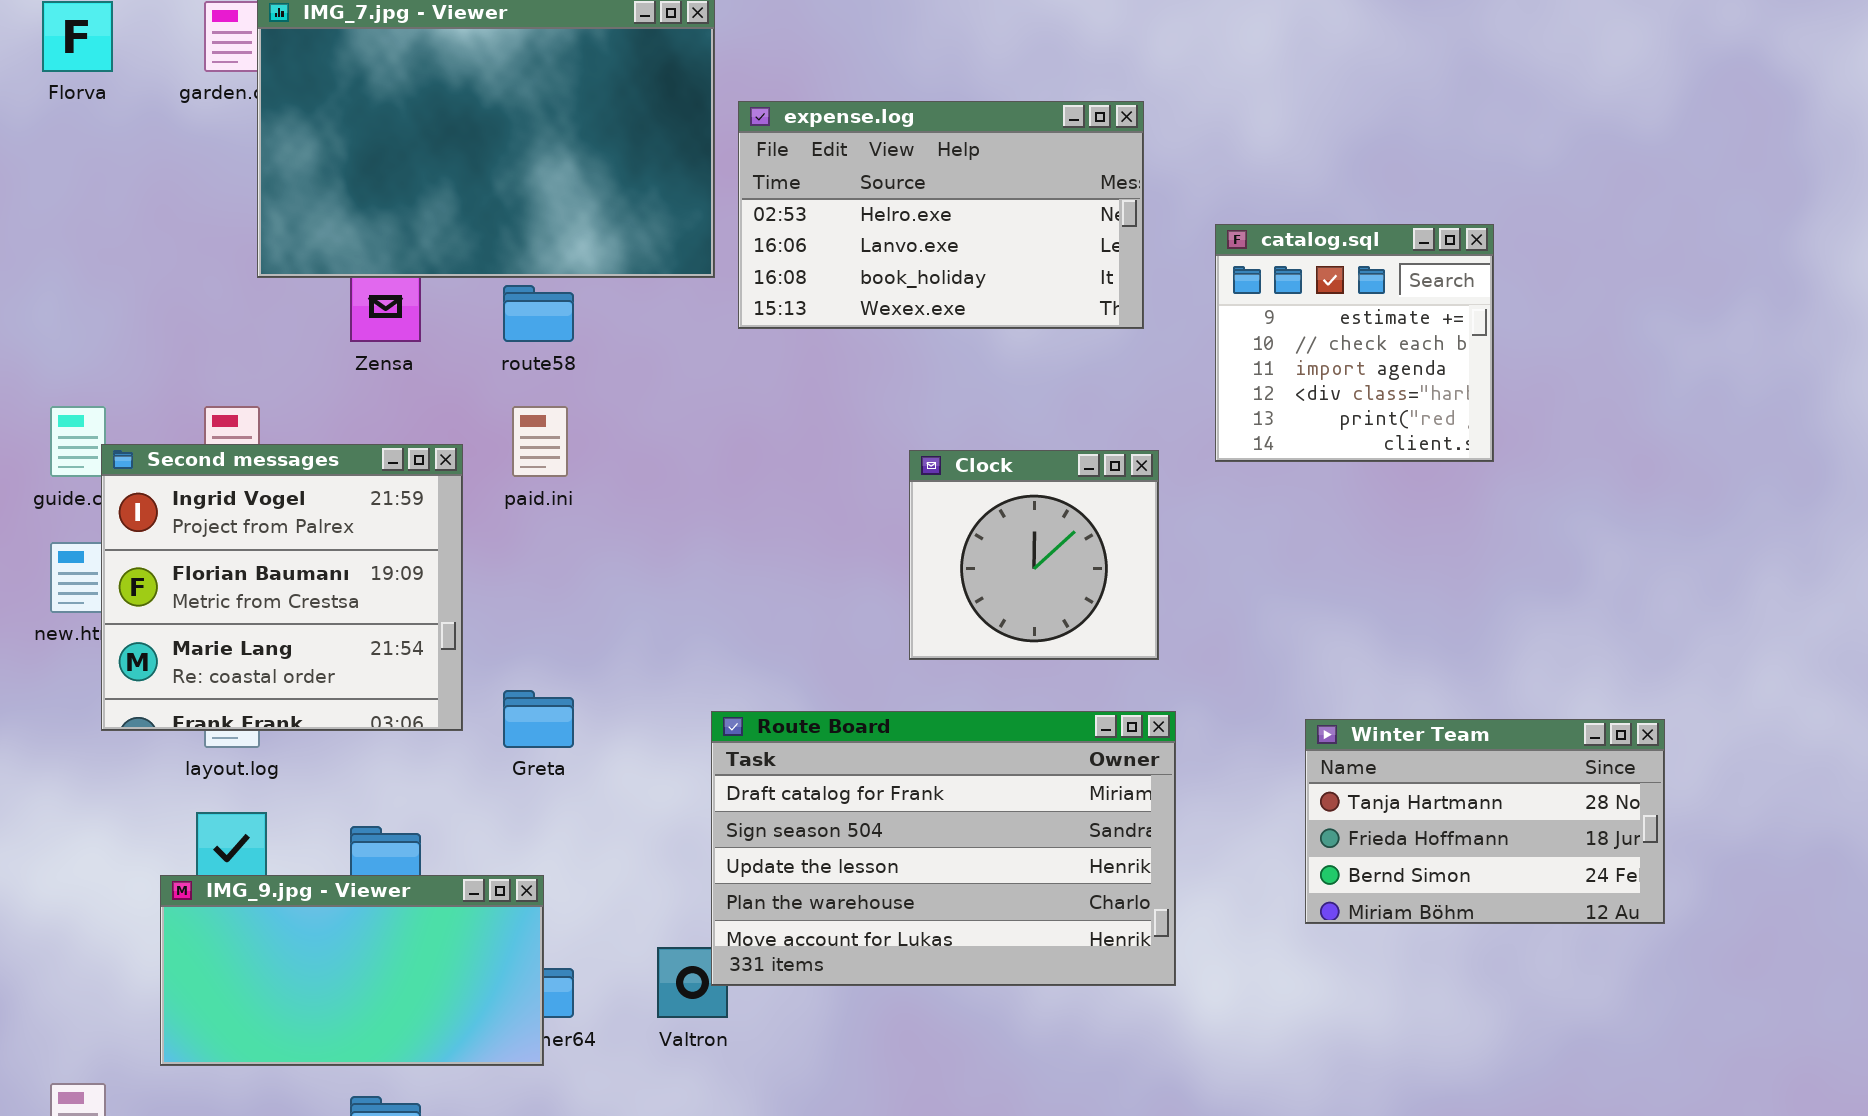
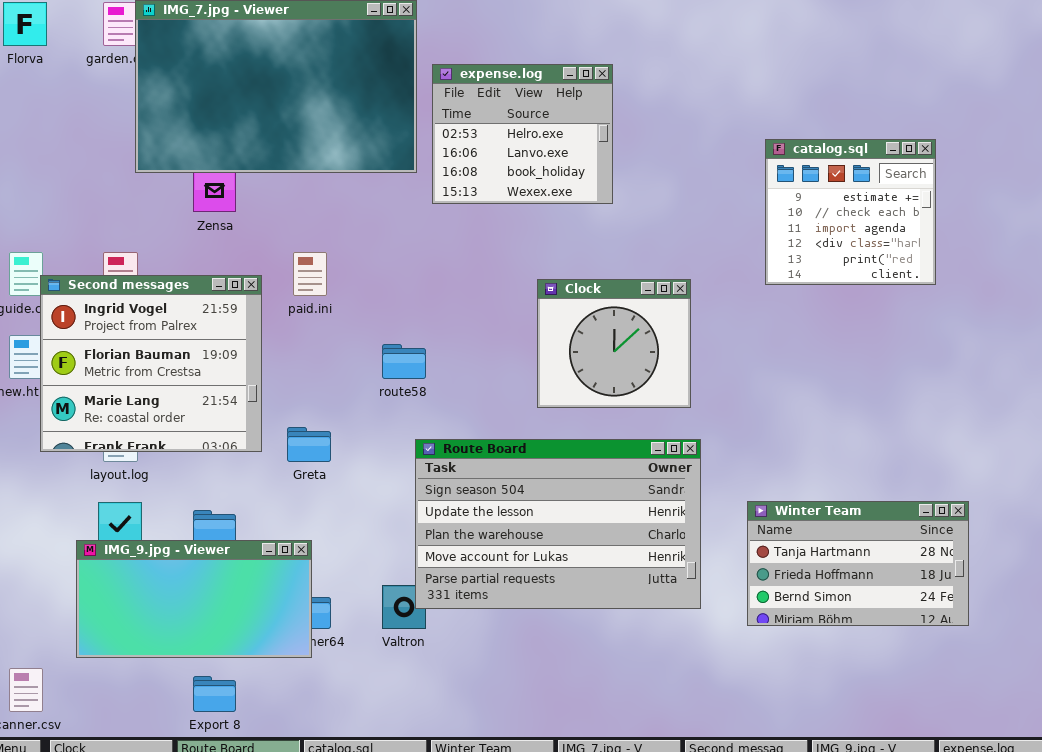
expense.log: [738,101,1144,329] -> [432,64,613,204], resized
catalog.sql: [1215,224,1494,462] -> [765,139,936,285], moved
route58: [503,285,574,342] -> [382,344,426,379], moved
Route Board: [711,711,1176,986] -> [415,439,701,609], scrolled down 1 row
Winter Team: [1305,719,1665,924] -> [747,501,969,626], moved

